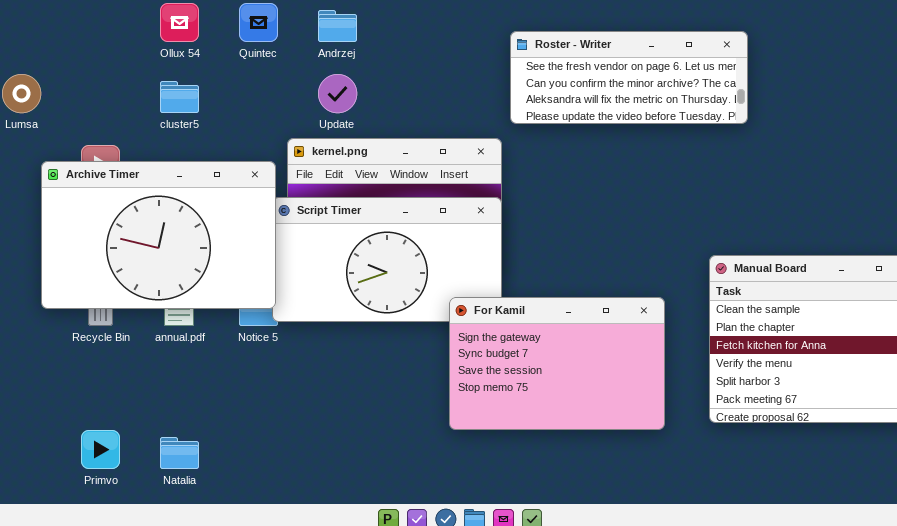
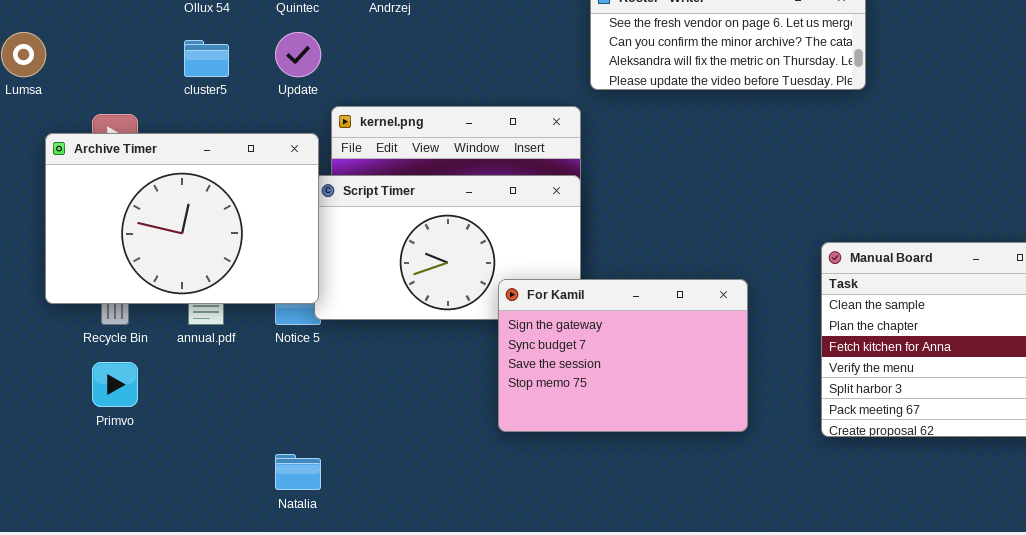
Update: [318,74,357,113] -> [275,32,321,77], moved
For Kamil: [449,297,665,430] -> [498,279,748,432], moved
Primvo: [81,430,120,469] -> [92,362,138,407], moved
Natalia: [160,437,199,469] -> [275,454,321,490], moved

